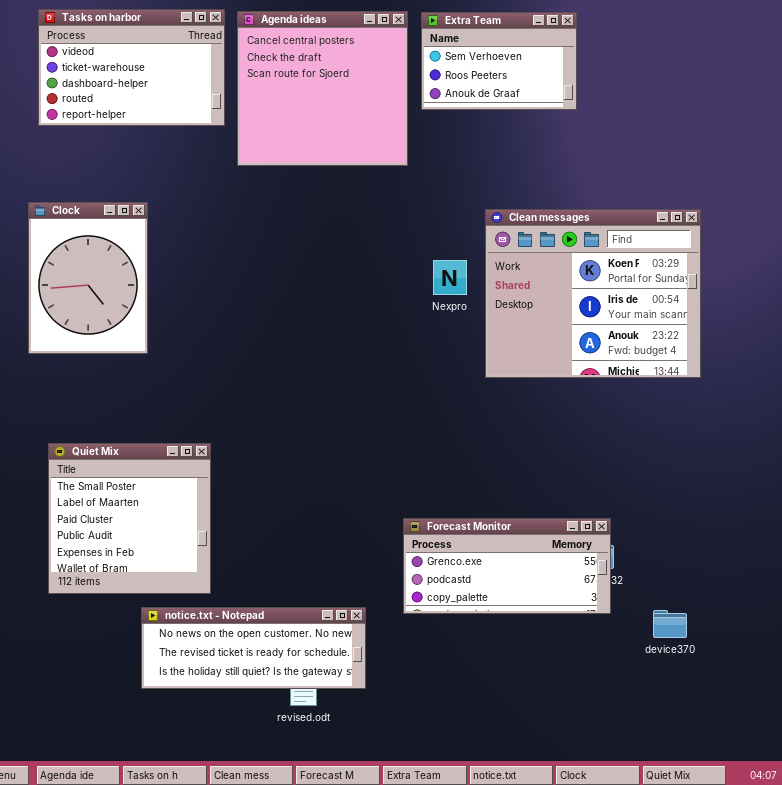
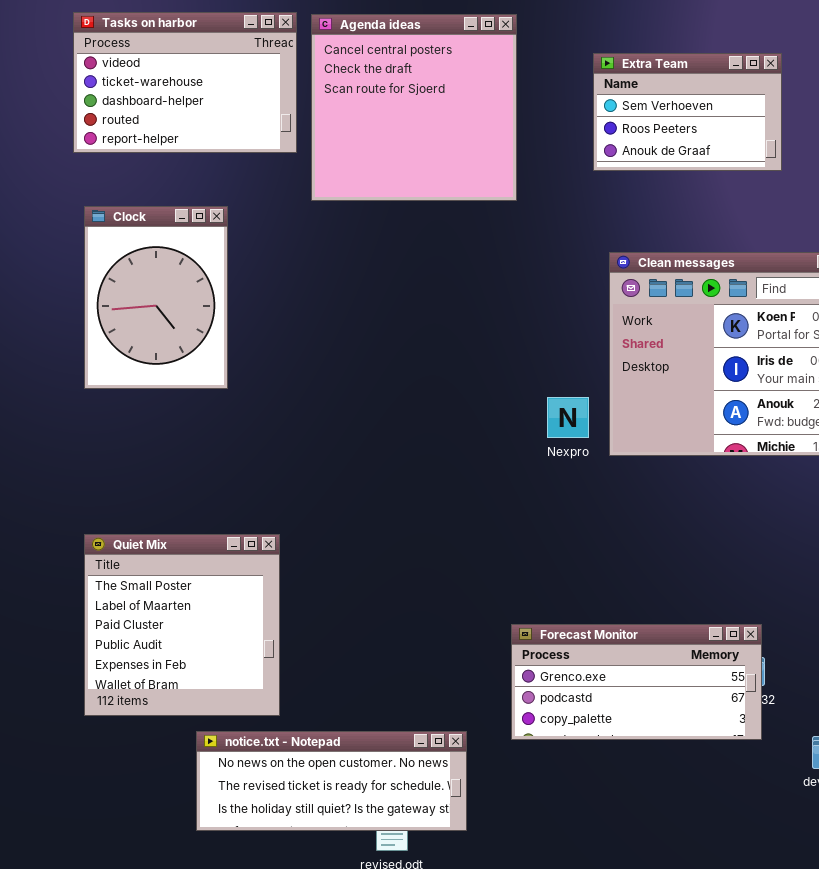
Extra Team: [421,12,577,110] -> [593,53,782,171], moved
Clock: [28,202,148,354] -> [84,206,228,389], moved
Nexpro: [433,260,467,295] -> [547,397,589,438], moved

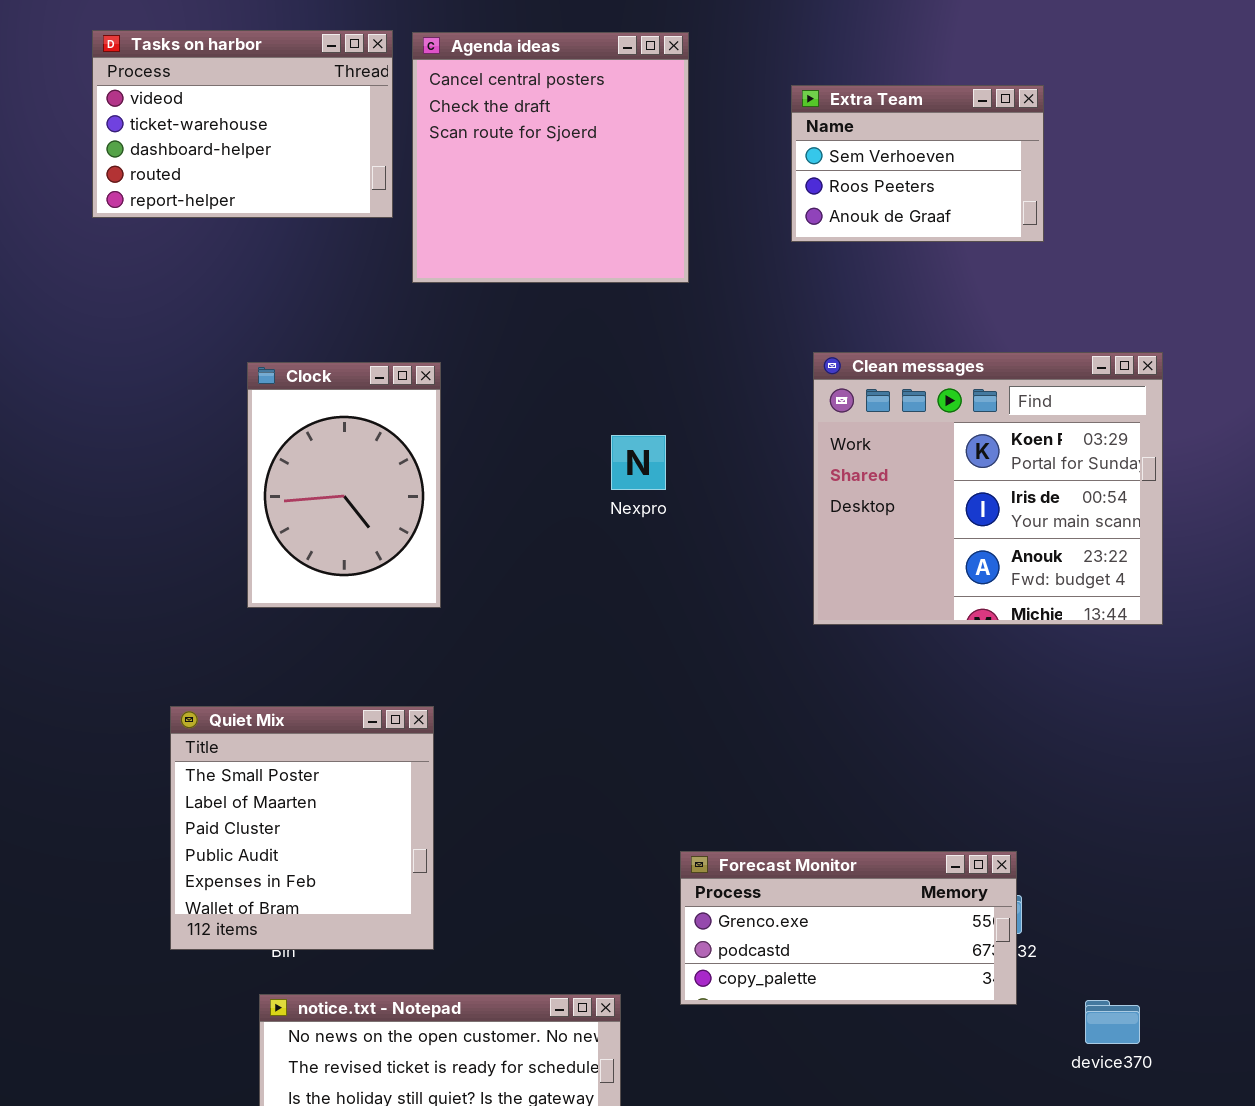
Clock: [84,206,228,389] -> [247,362,441,608], moved
Nexpro: [547,397,589,438] -> [611,435,666,490], moved
Quiet Mix: [84,534,280,716] -> [170,706,434,950], moved

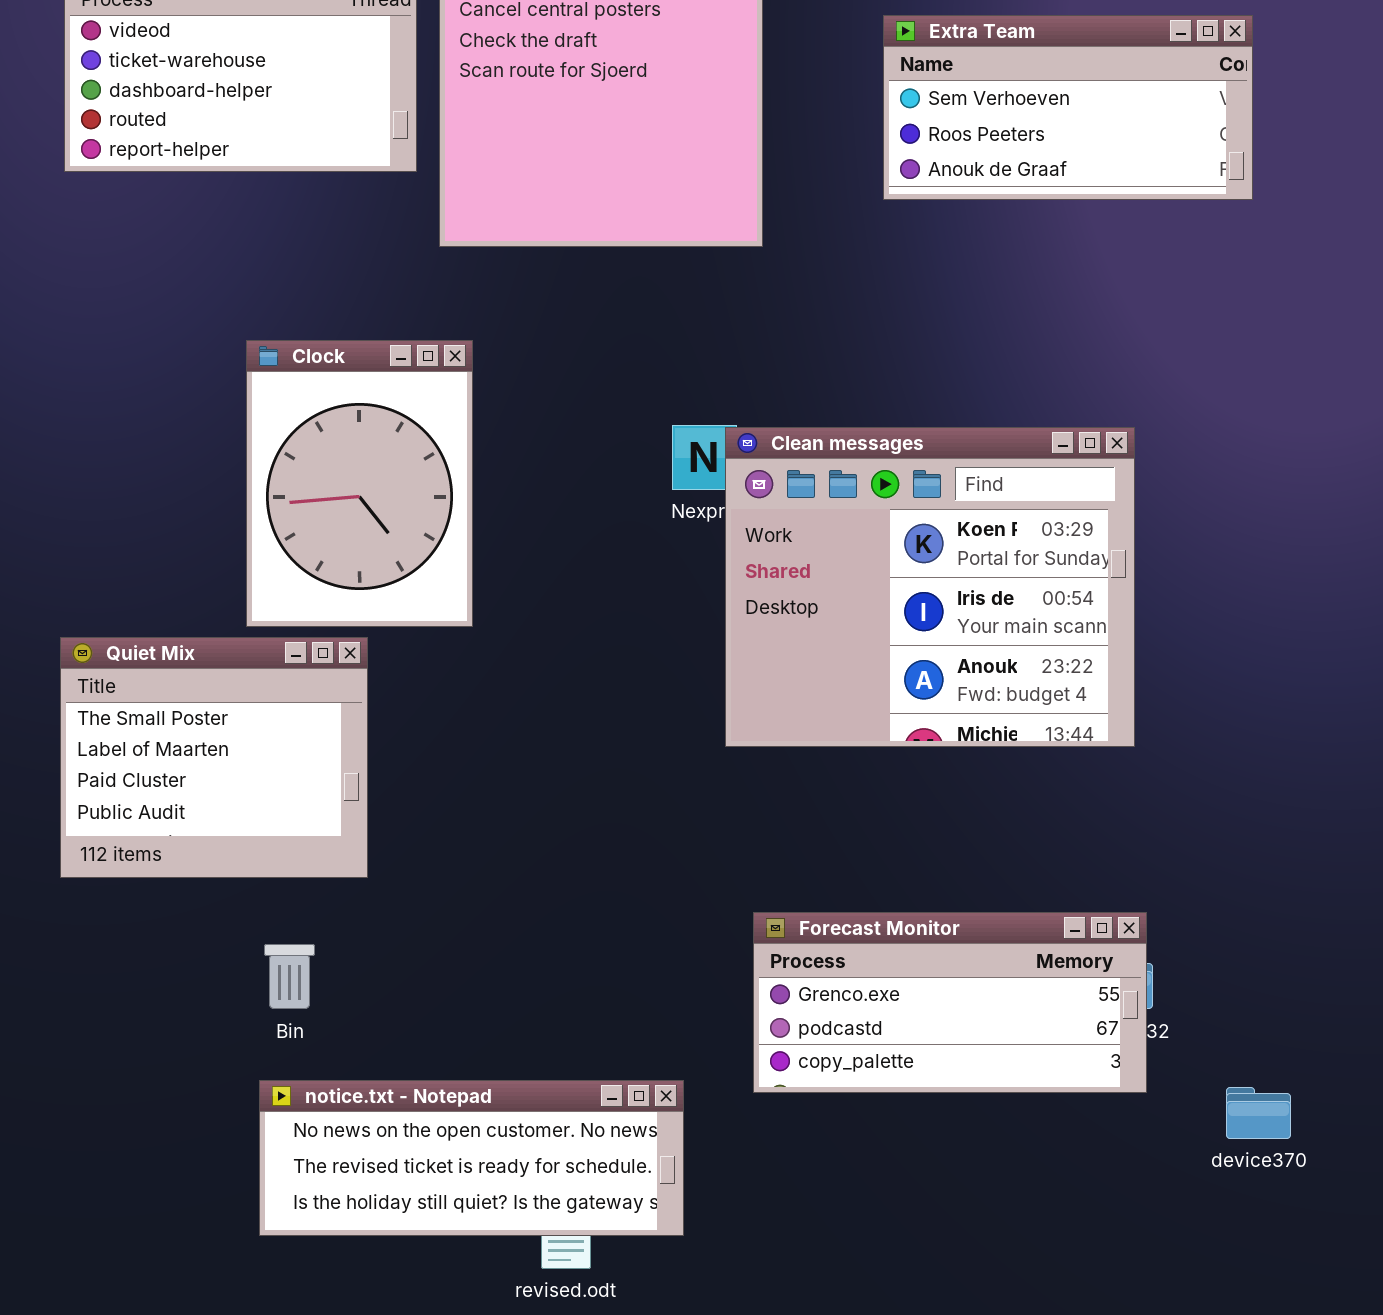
Extra Team: [791,85,1044,242] -> [883,15,1253,200], resized
Clean messages: [813,352,1163,625] -> [725,427,1135,747], moved
Quiet Mix: [170,706,434,950] -> [60,637,368,878], moved, resized

